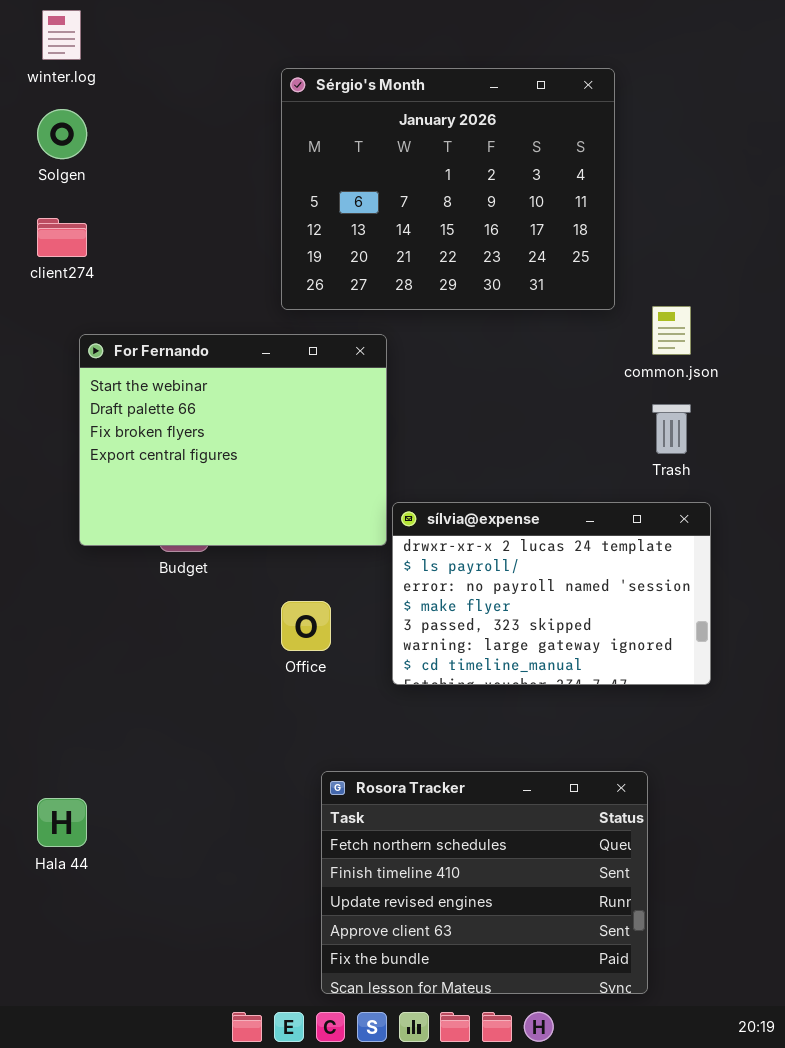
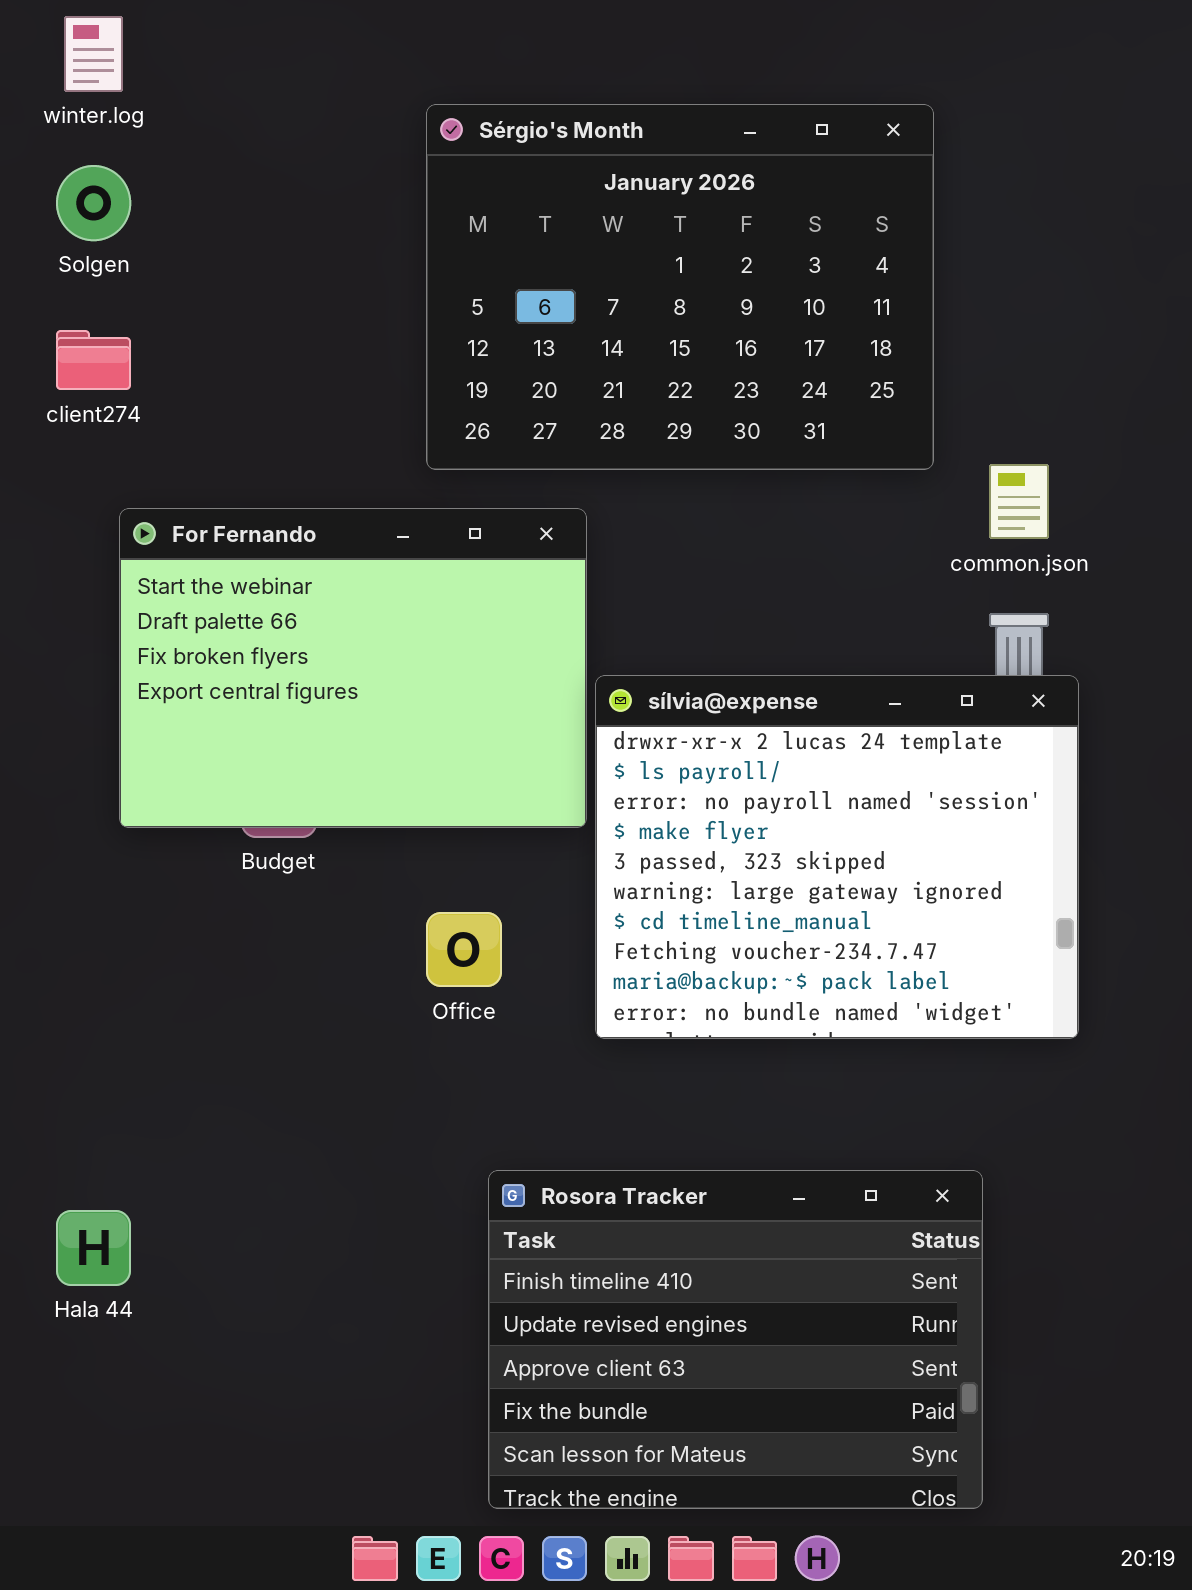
sílvia@expense: [392,502,711,685] -> [595,675,1079,1039], resized
Rosora Tracker: [321,771,648,994] -> [488,1170,983,1509], scrolled down 1 row

